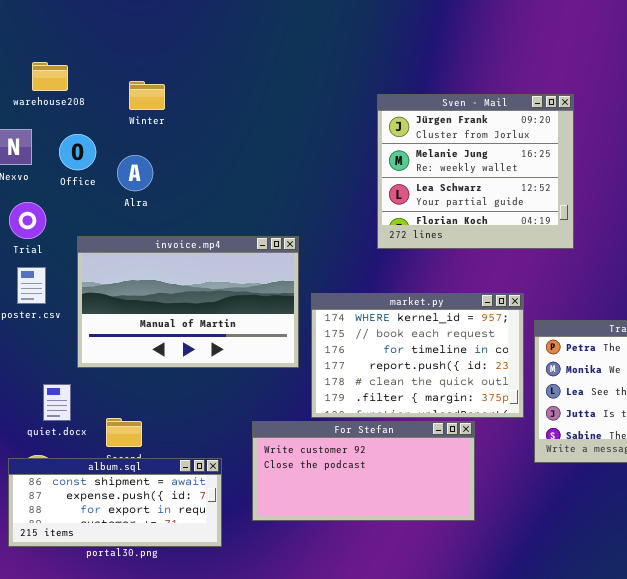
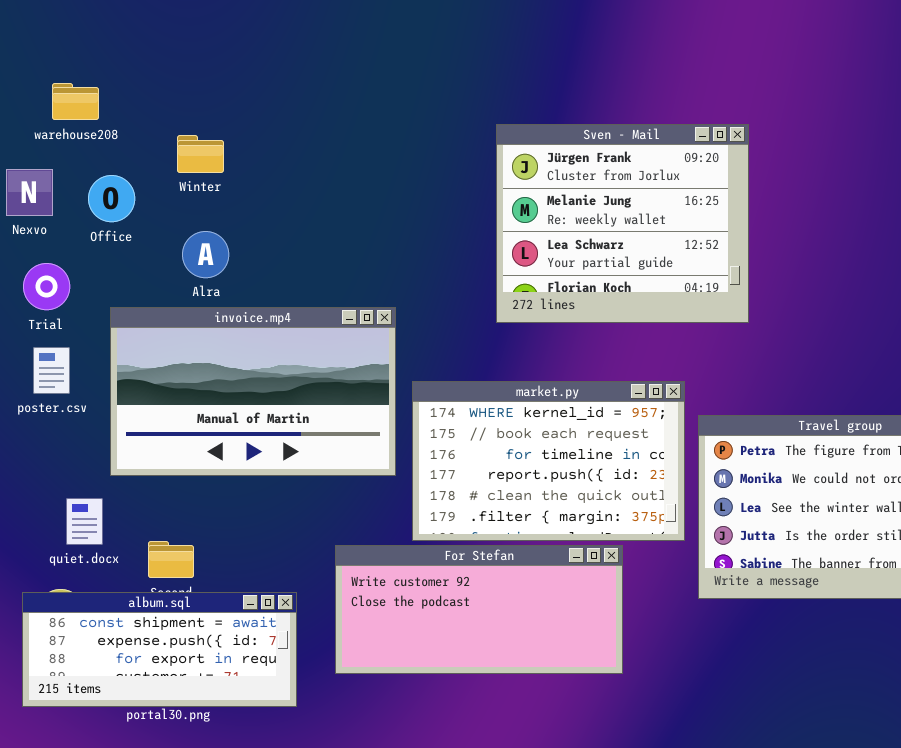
Winter: [129,81,165,110] -> [177,135,224,173], moved
Alra: [117,155,153,191] -> [182,231,229,278], moved

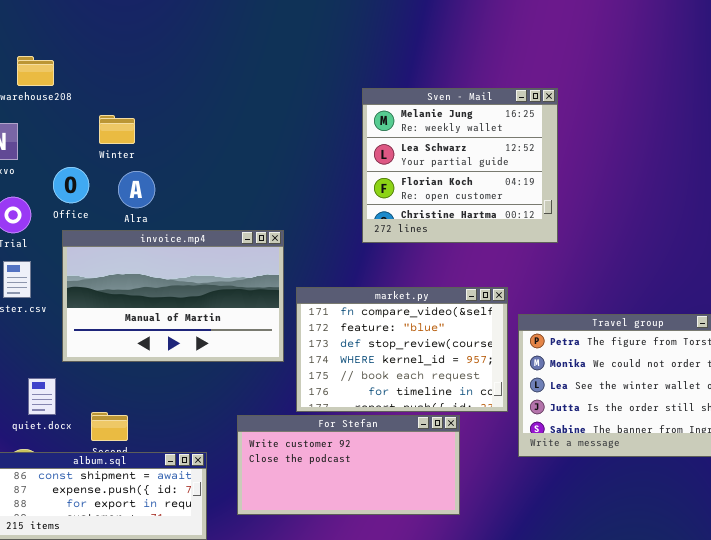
Sven - Mail: [496,124,749,323] -> [362,88,558,243], scrolled down 1 row
Winter: [177,135,224,173] -> [99,115,135,144], moved
Office: [88,175,135,222] -> [53,167,89,203], moved
market.py: [412,381,685,541] -> [296,287,508,412], scrolled up 3 rows

